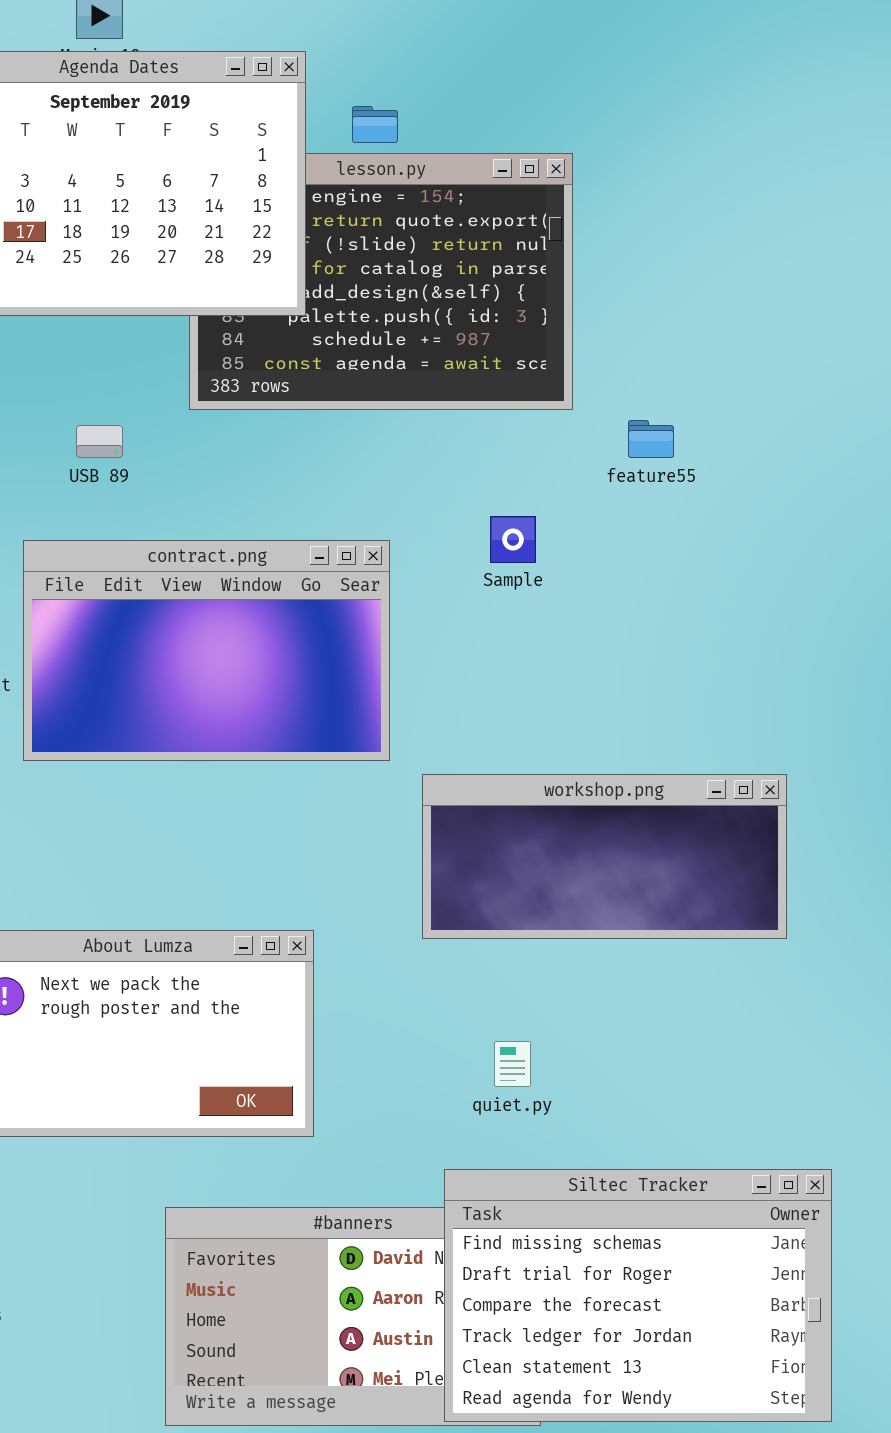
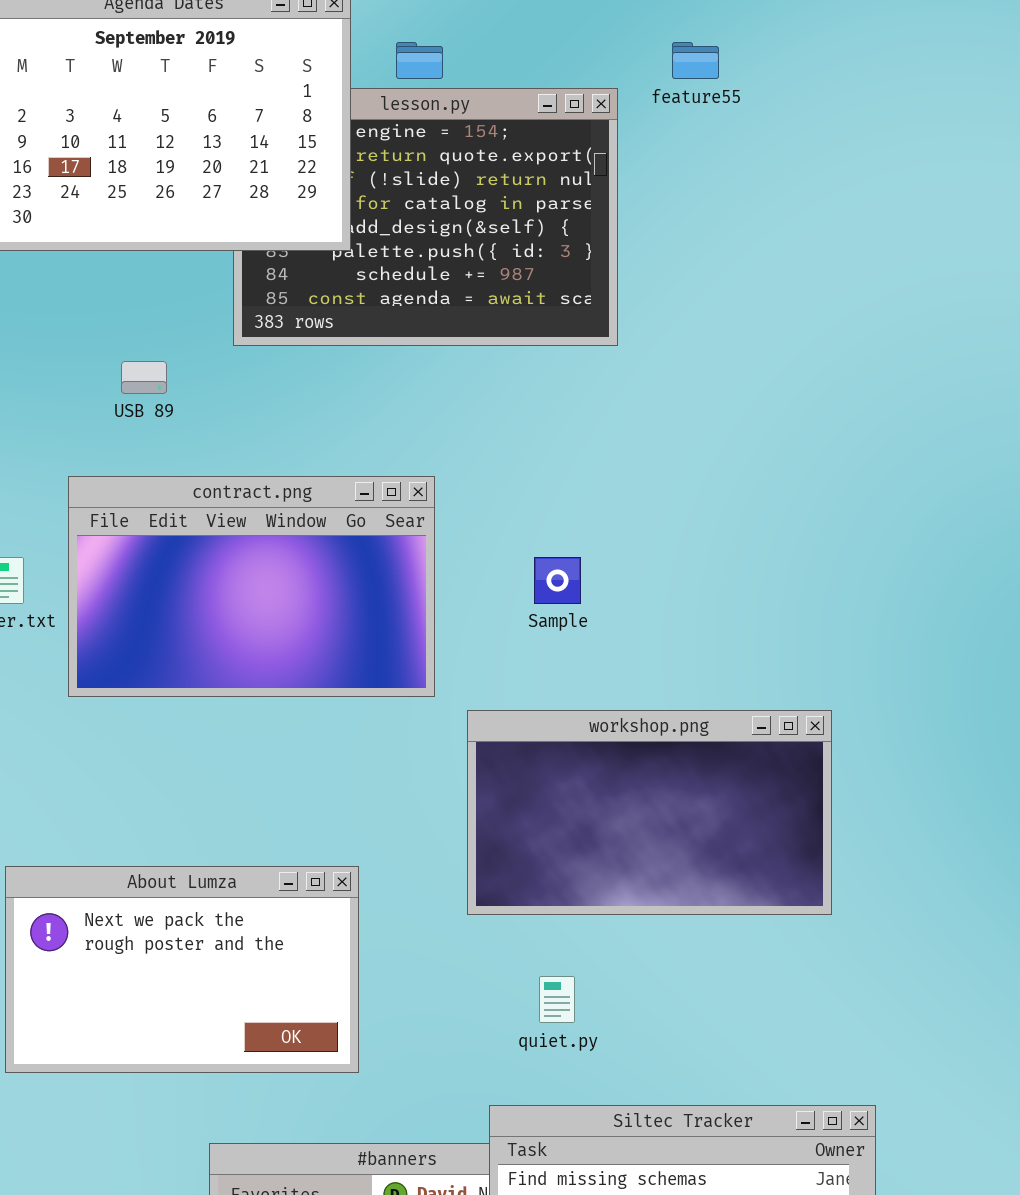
feature55: [628,420,674,458] -> [672,42,719,79], moved
Sample: [490,516,536,563] -> [534,557,581,604], moved
workshop.png: [422,774,787,939] -> [467,710,832,915], resized

